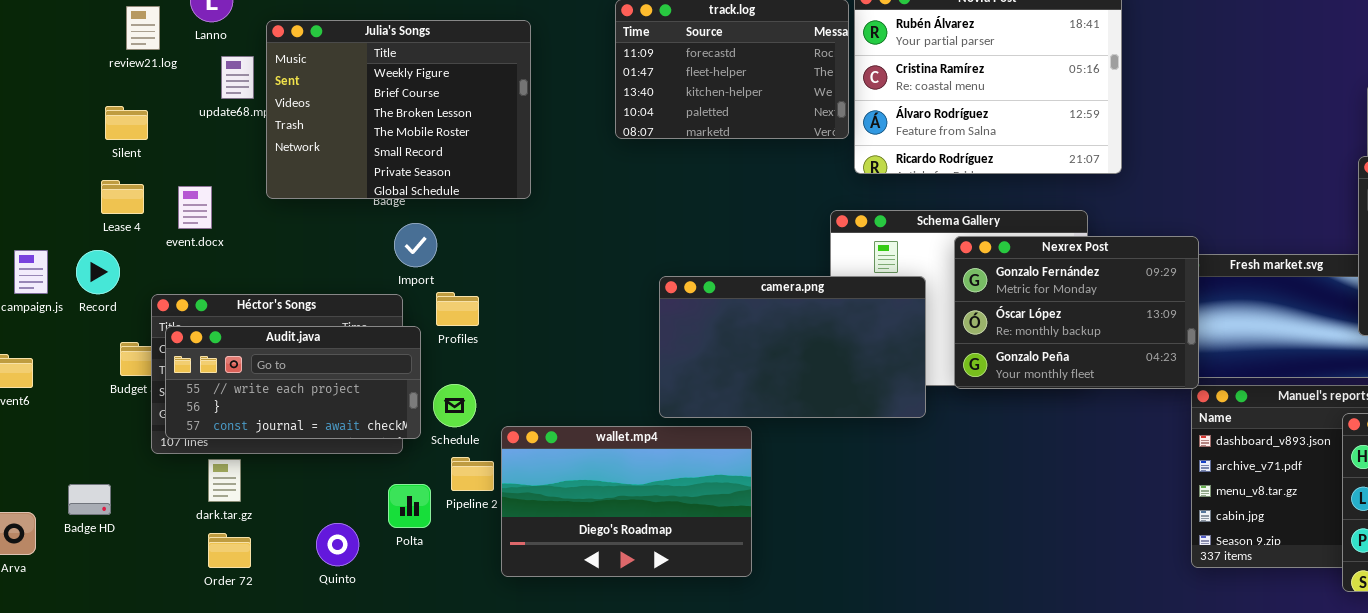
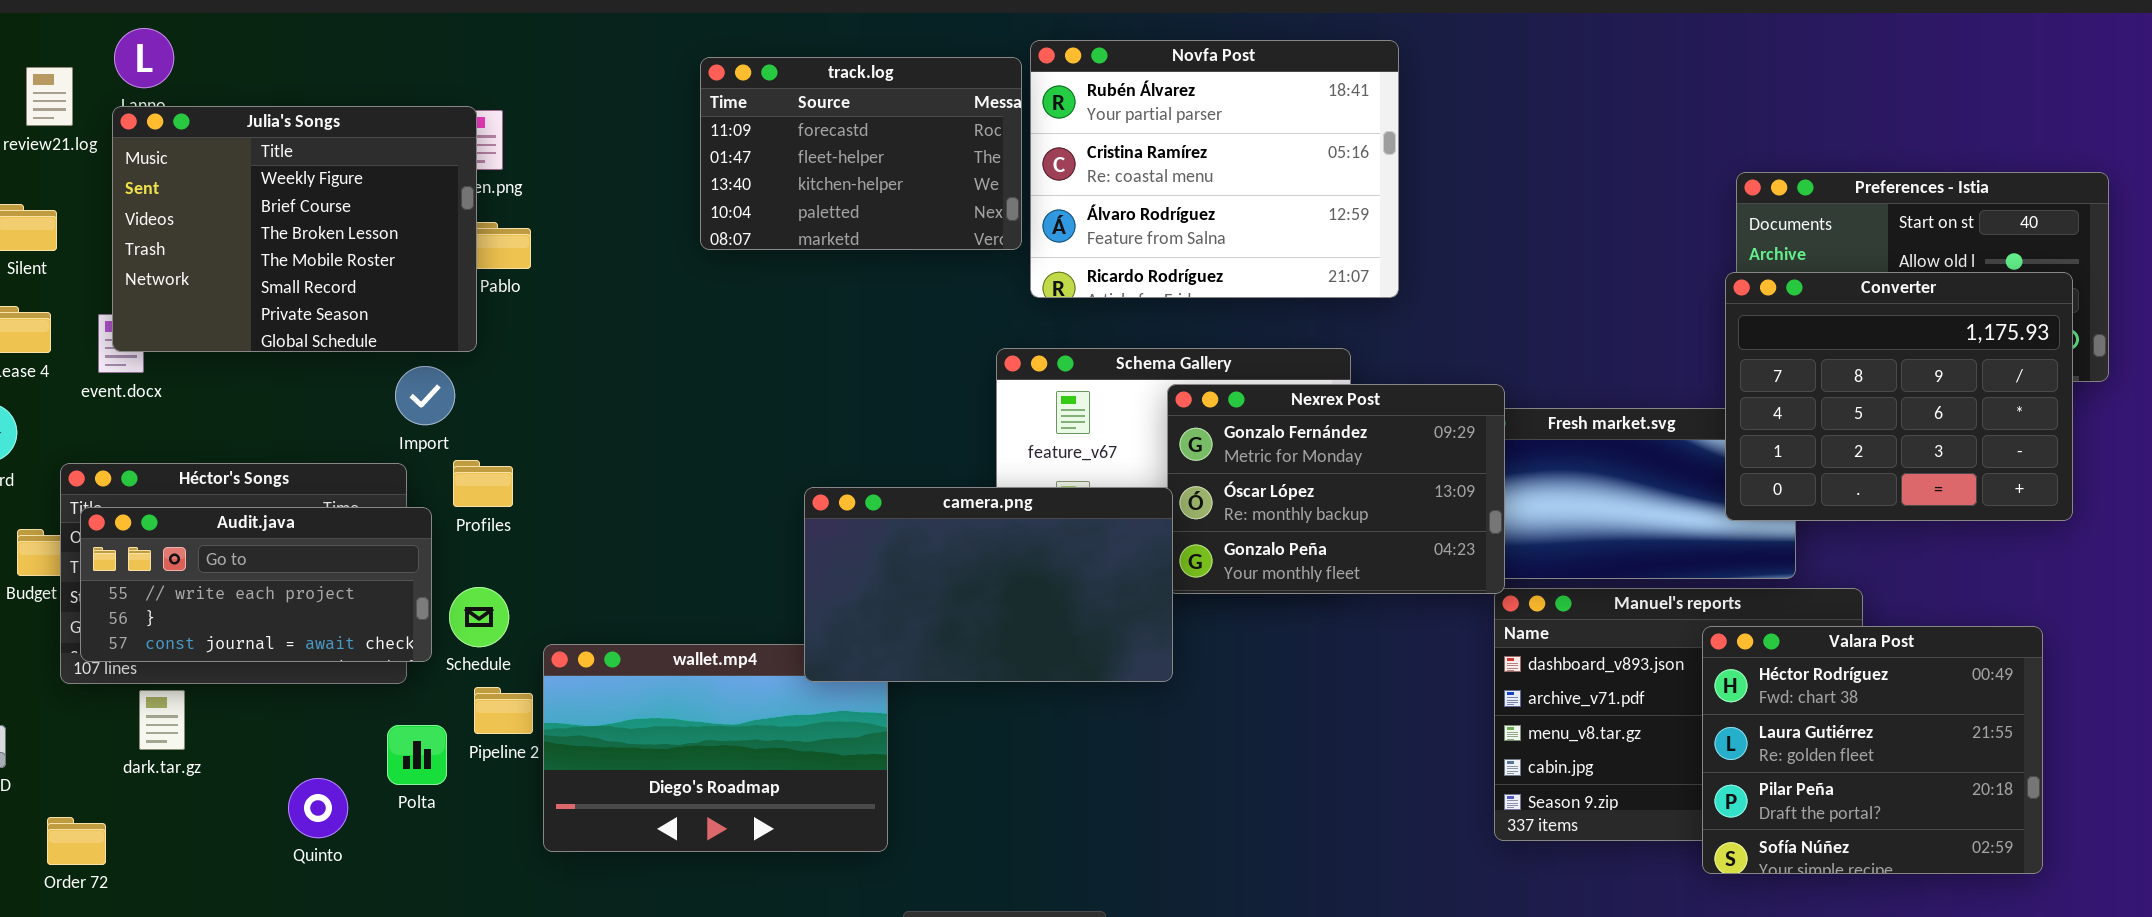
Julia's Songs: [266,20,531,199] -> [112,106,477,352], moved
camera.png: [659,276,926,418] -> [804,487,1173,682], moved
Order 72: [208,533,251,568] -> [47,817,106,865], moved

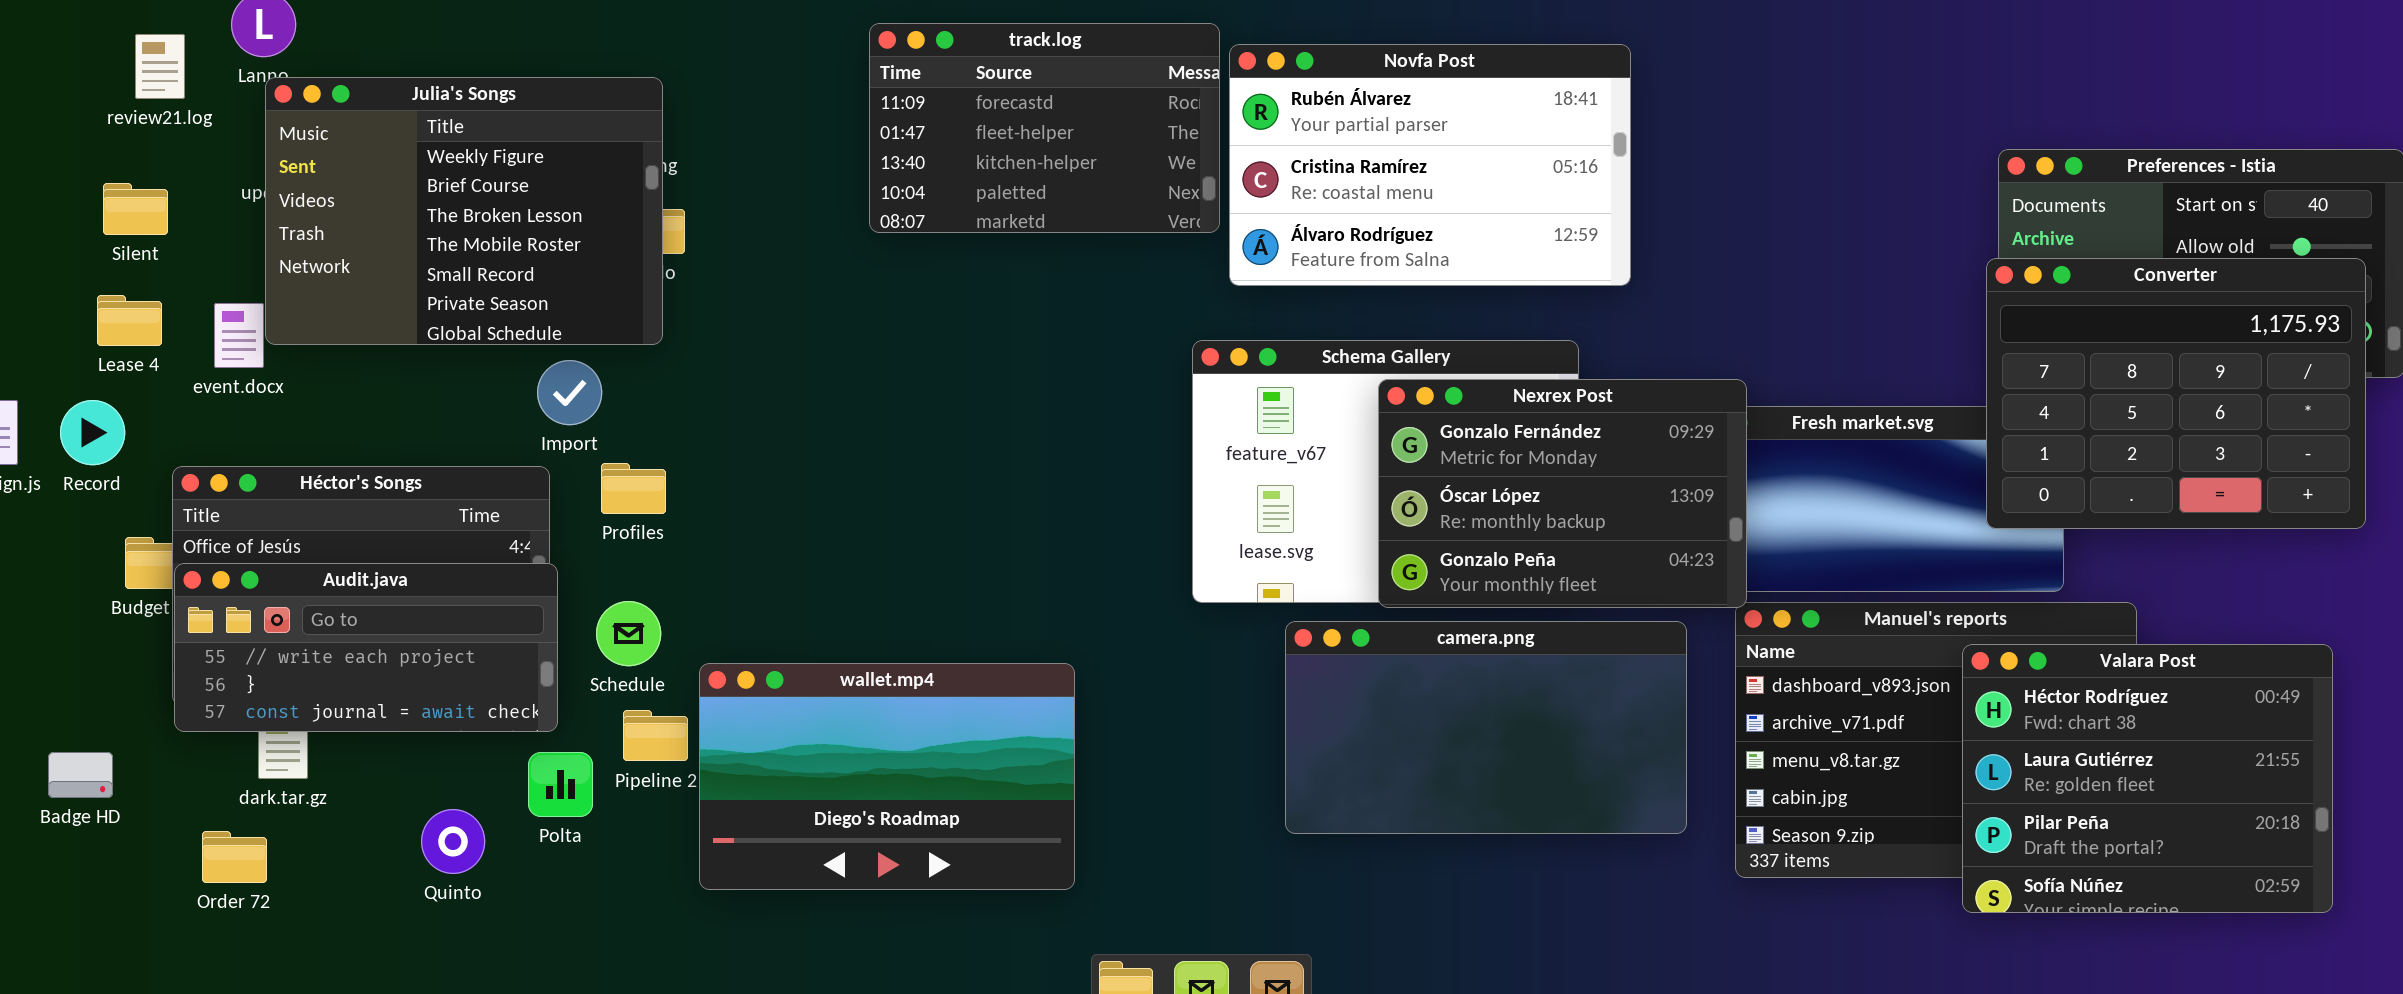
Novfa Post: [1030,40,1399,298] -> [1229,44,1631,286], resized
Julia's Songs: [112,106,477,352] -> [265,77,663,345], moved
camera.png: [804,487,1173,682] -> [1285,621,1687,834], moved
Audit.java: [80,507,432,662] -> [174,563,558,732], moved
Order 72: [47,817,106,865] -> [202,831,267,883], moved

